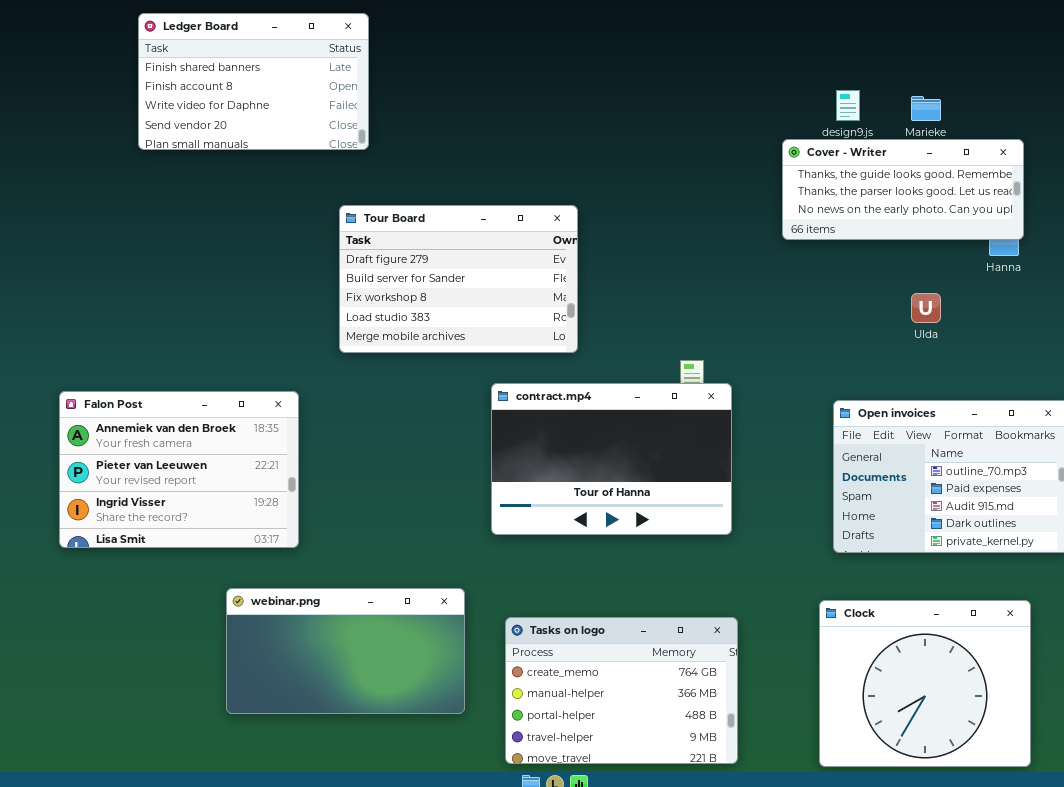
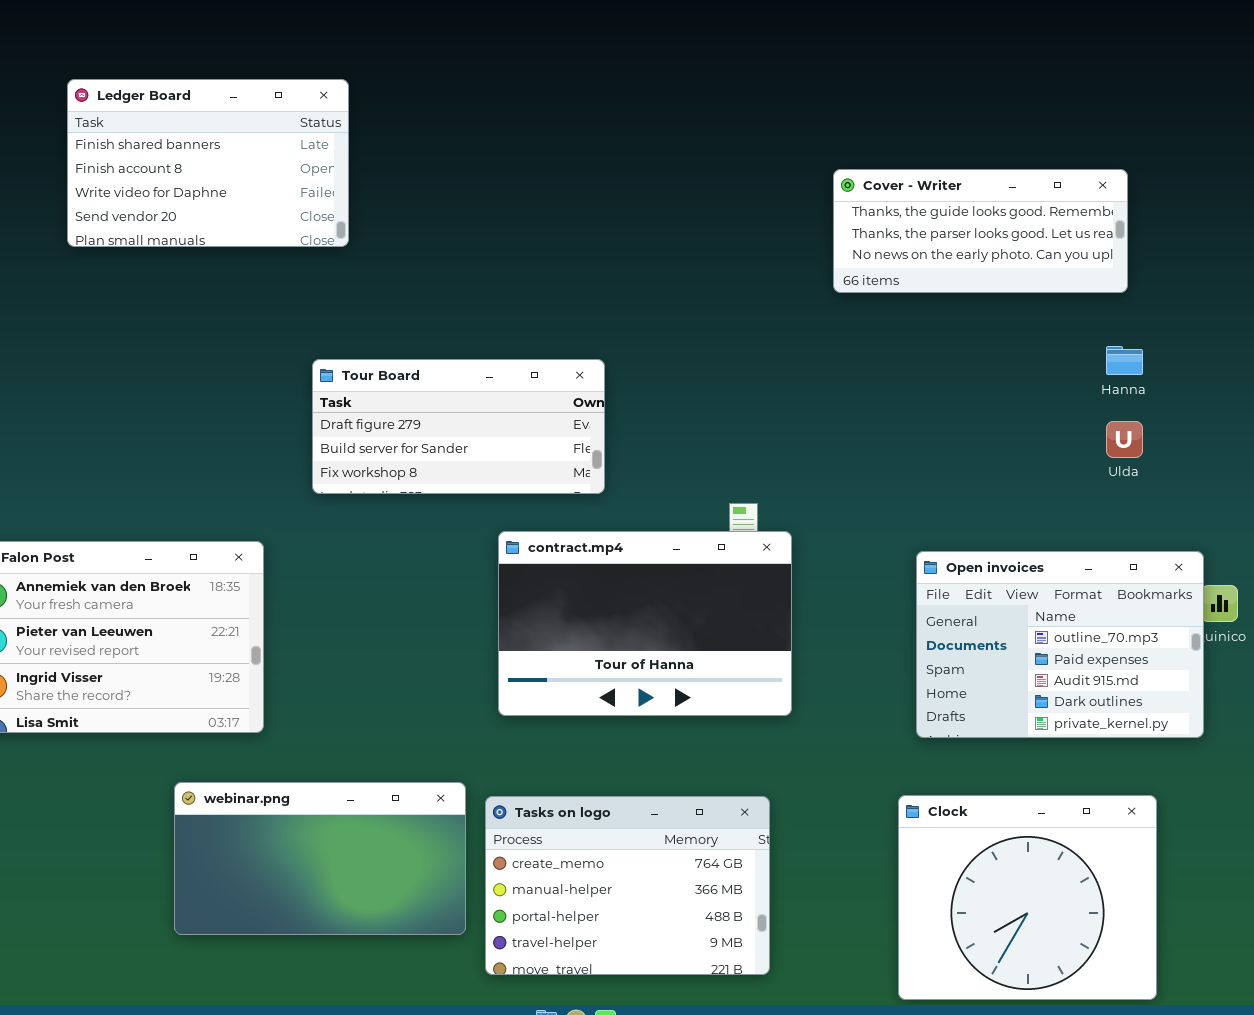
Cover - Writer: [782,139,1024,240] -> [833,169,1128,293], moved
Tour Board: [339,205,578,353] -> [312,359,605,494], resized
Ulda: [911,293,941,323] -> [1106,421,1143,458], moved
Tasks on logo: [505,617,738,764] -> [485,796,770,975], moved

